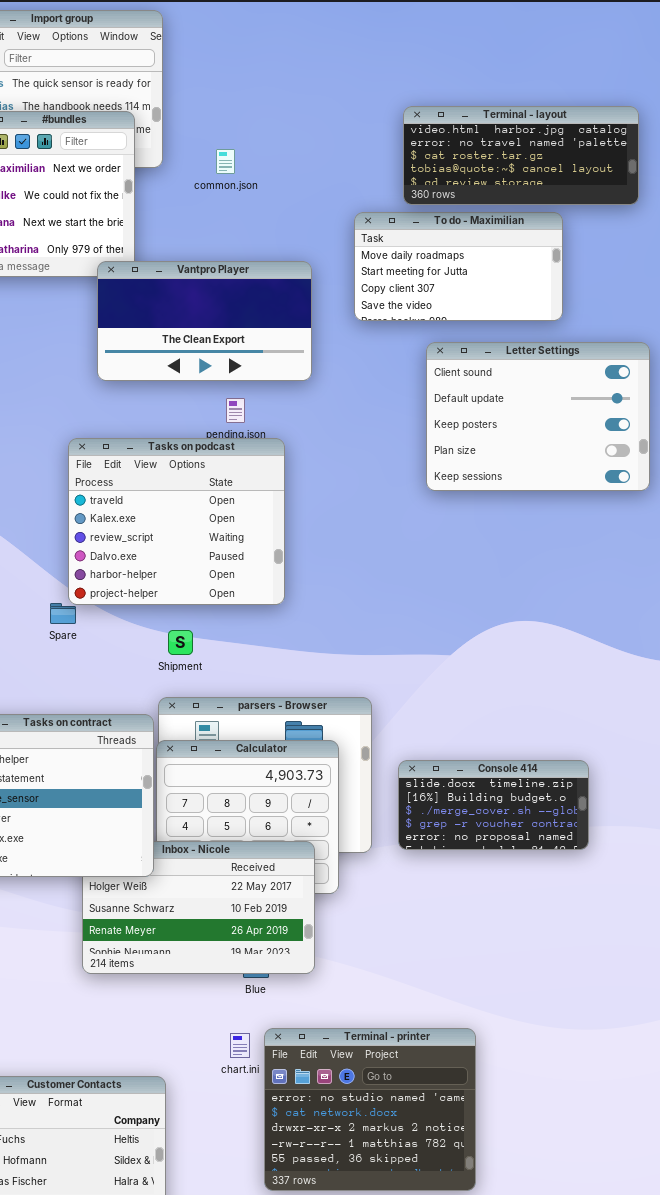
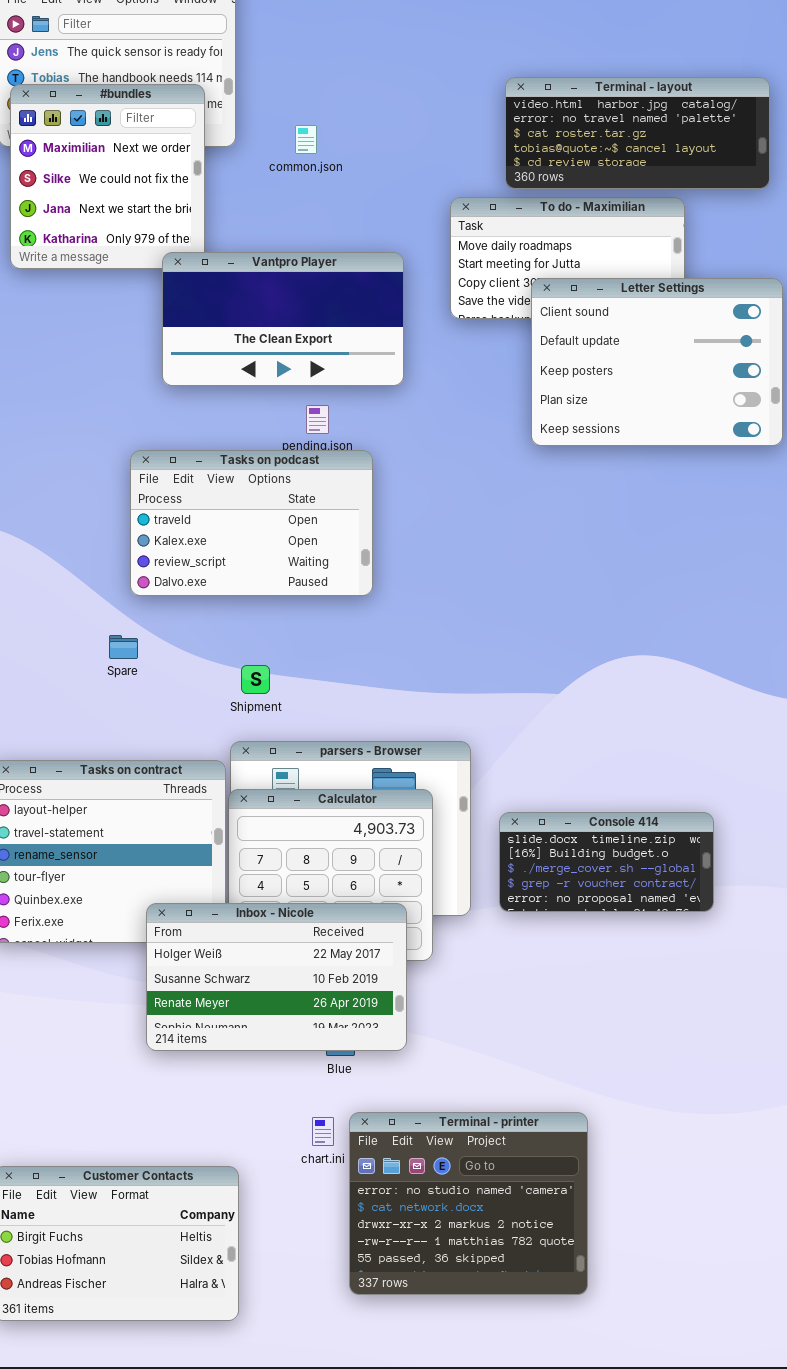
Letter Settings: [426,342,650,491] -> [531,278,783,446], moved
Tasks on podcast: [68,438,285,605] -> [130,450,373,596], resized
Inbox - Nicole: [82,841,315,974] -> [146,903,407,1051], raised

